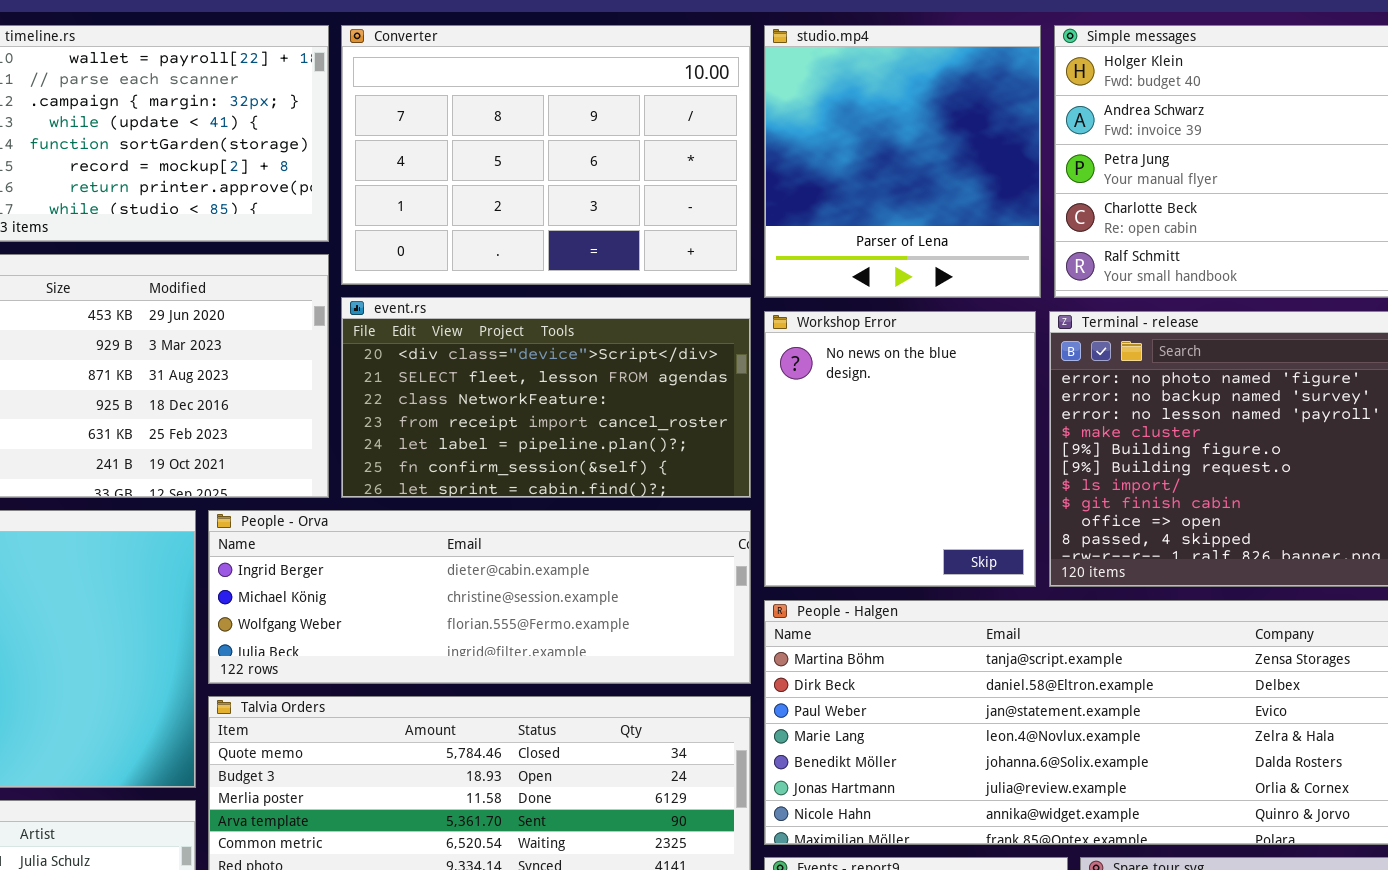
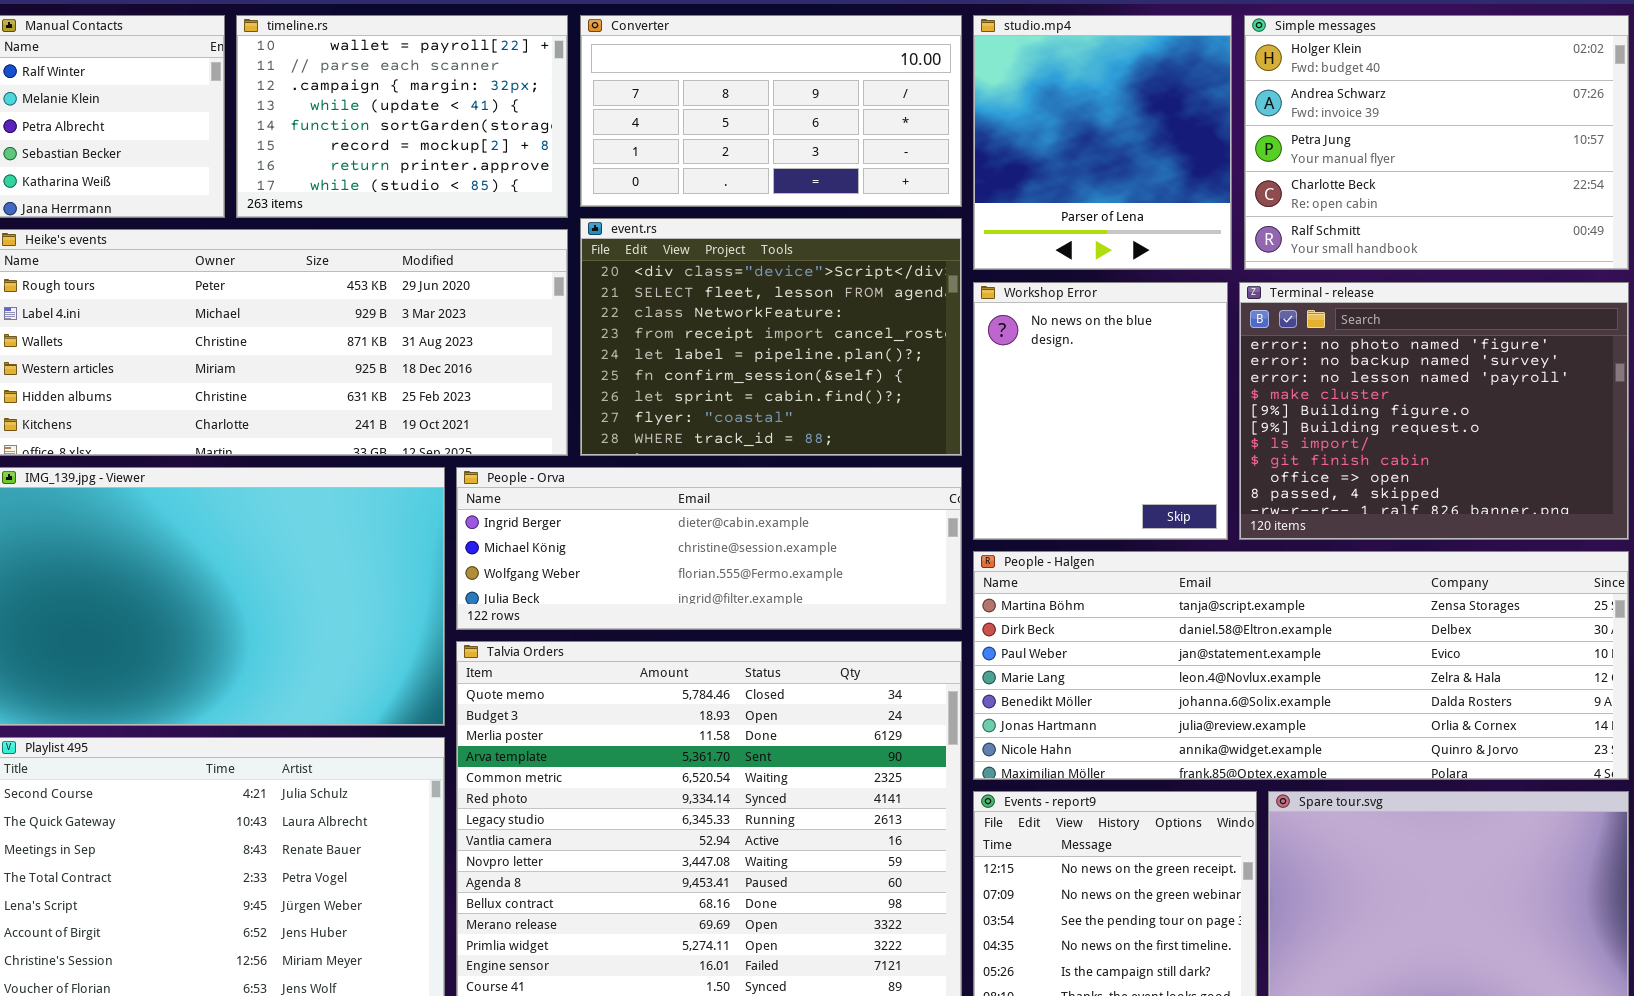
Converter: [341,25,751,285] -> [580,15,962,207], resized
event.rs: [341,297,751,498] -> [580,218,962,456], resized

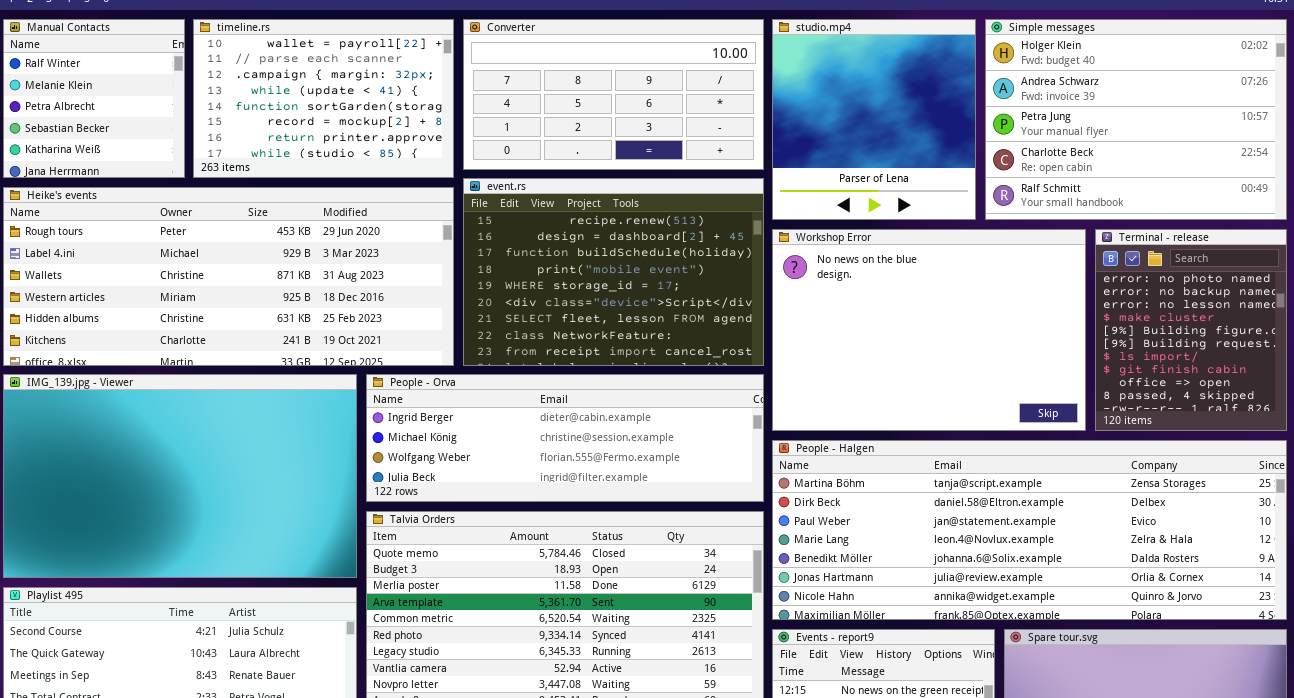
event.rs: [580,218,962,456] -> [463,178,764,366], scrolled up 5 rows
Workshop Error: [973,282,1228,540] -> [772,229,1086,431], resized
Terminal - release: [1239,282,1629,540] -> [1095,229,1287,431], resized

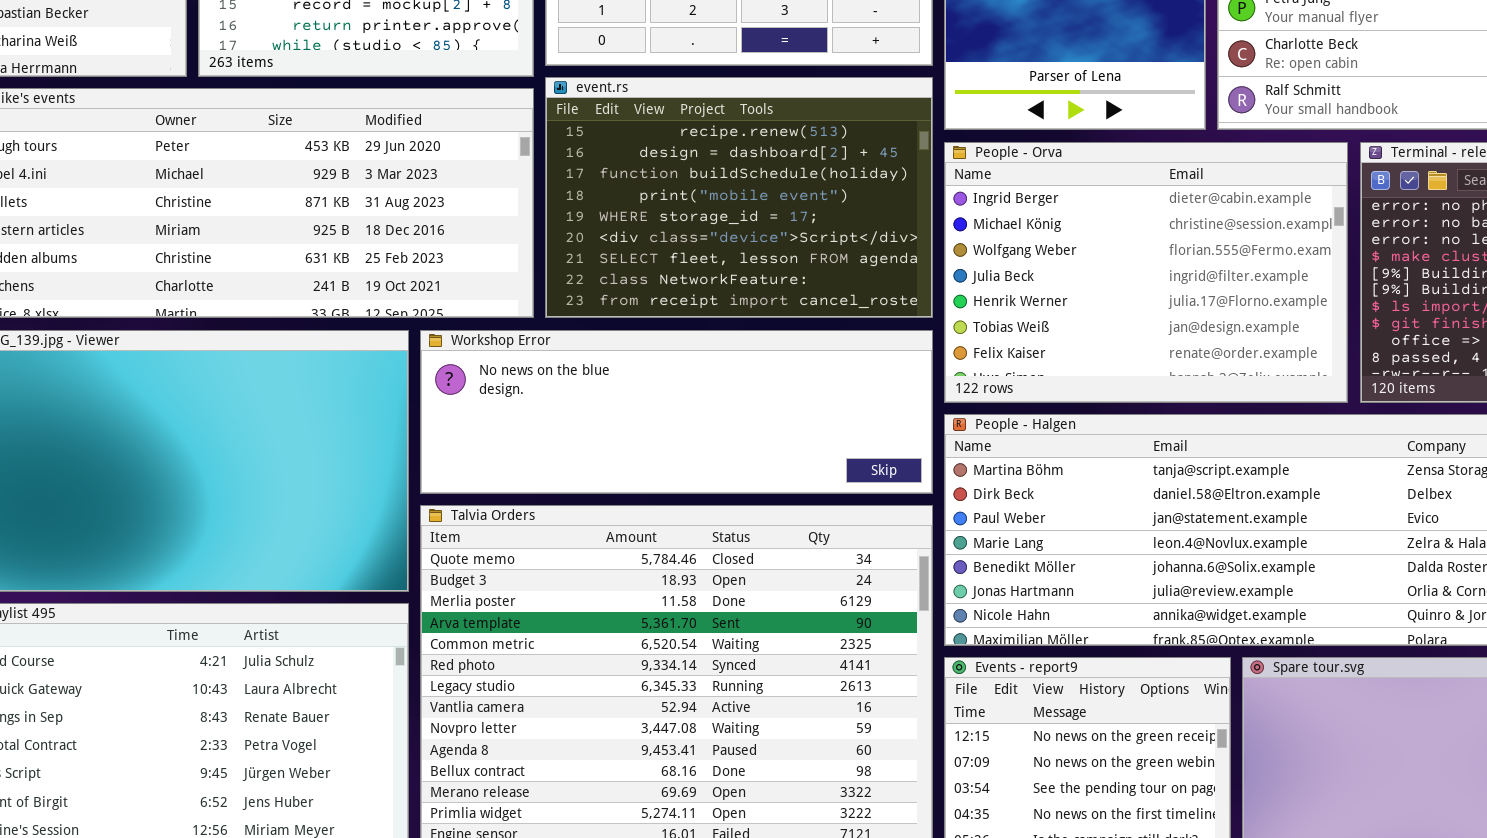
Workshop Error: [772,229,1086,431] -> [420,330,933,494], moved, resized
People - Orva: [366,374,764,502] -> [944,142,1348,403], moved, resized

